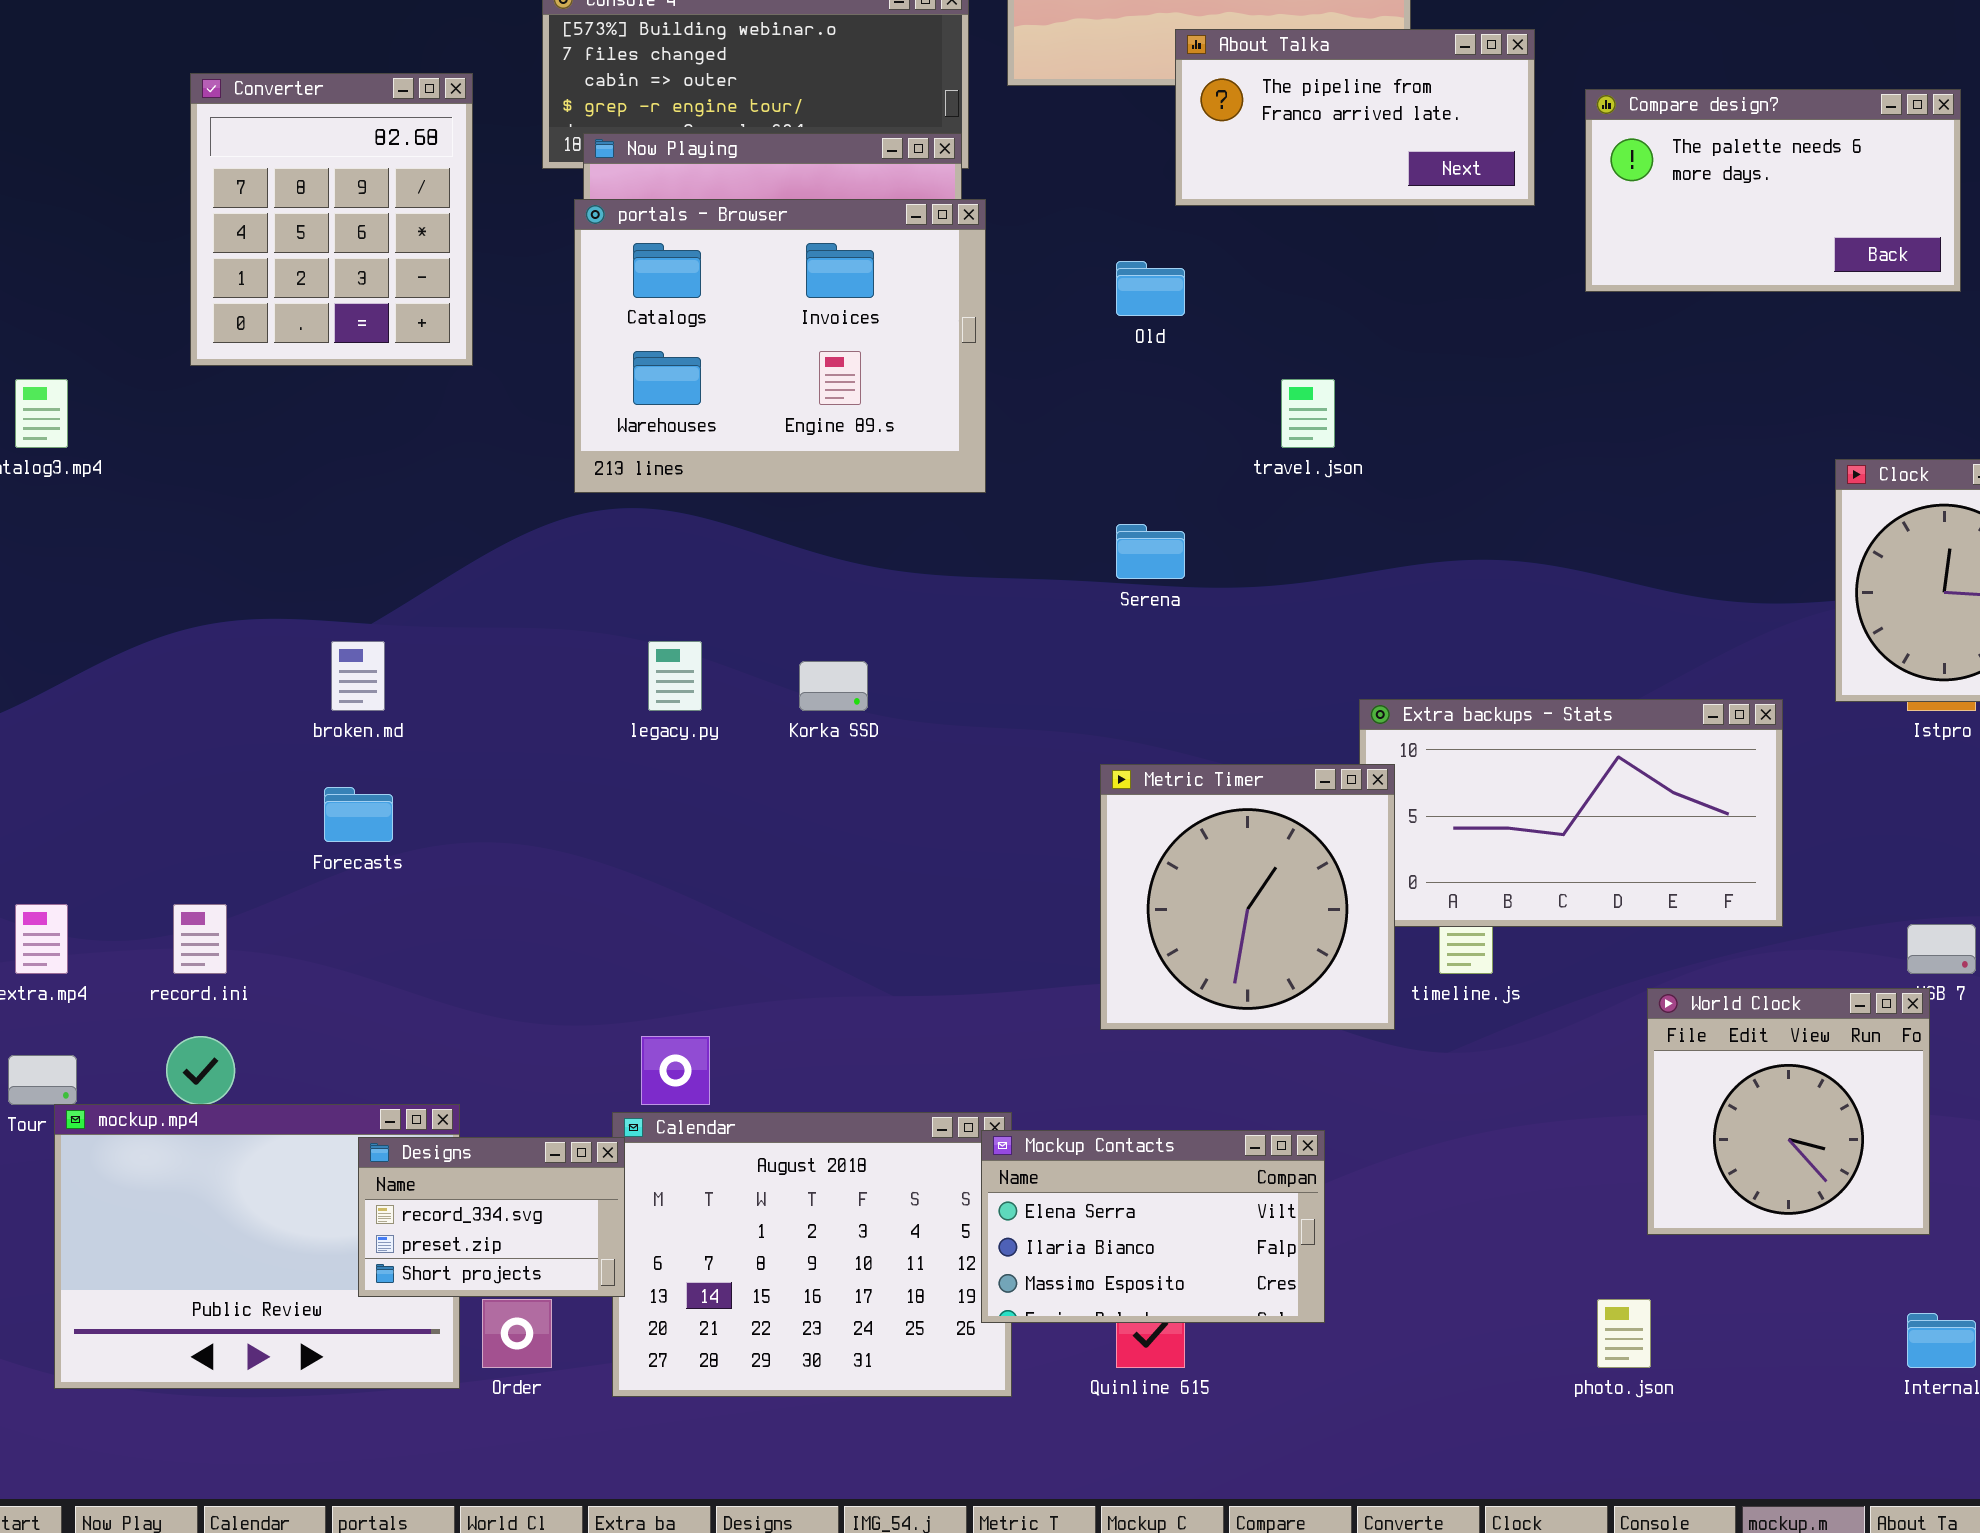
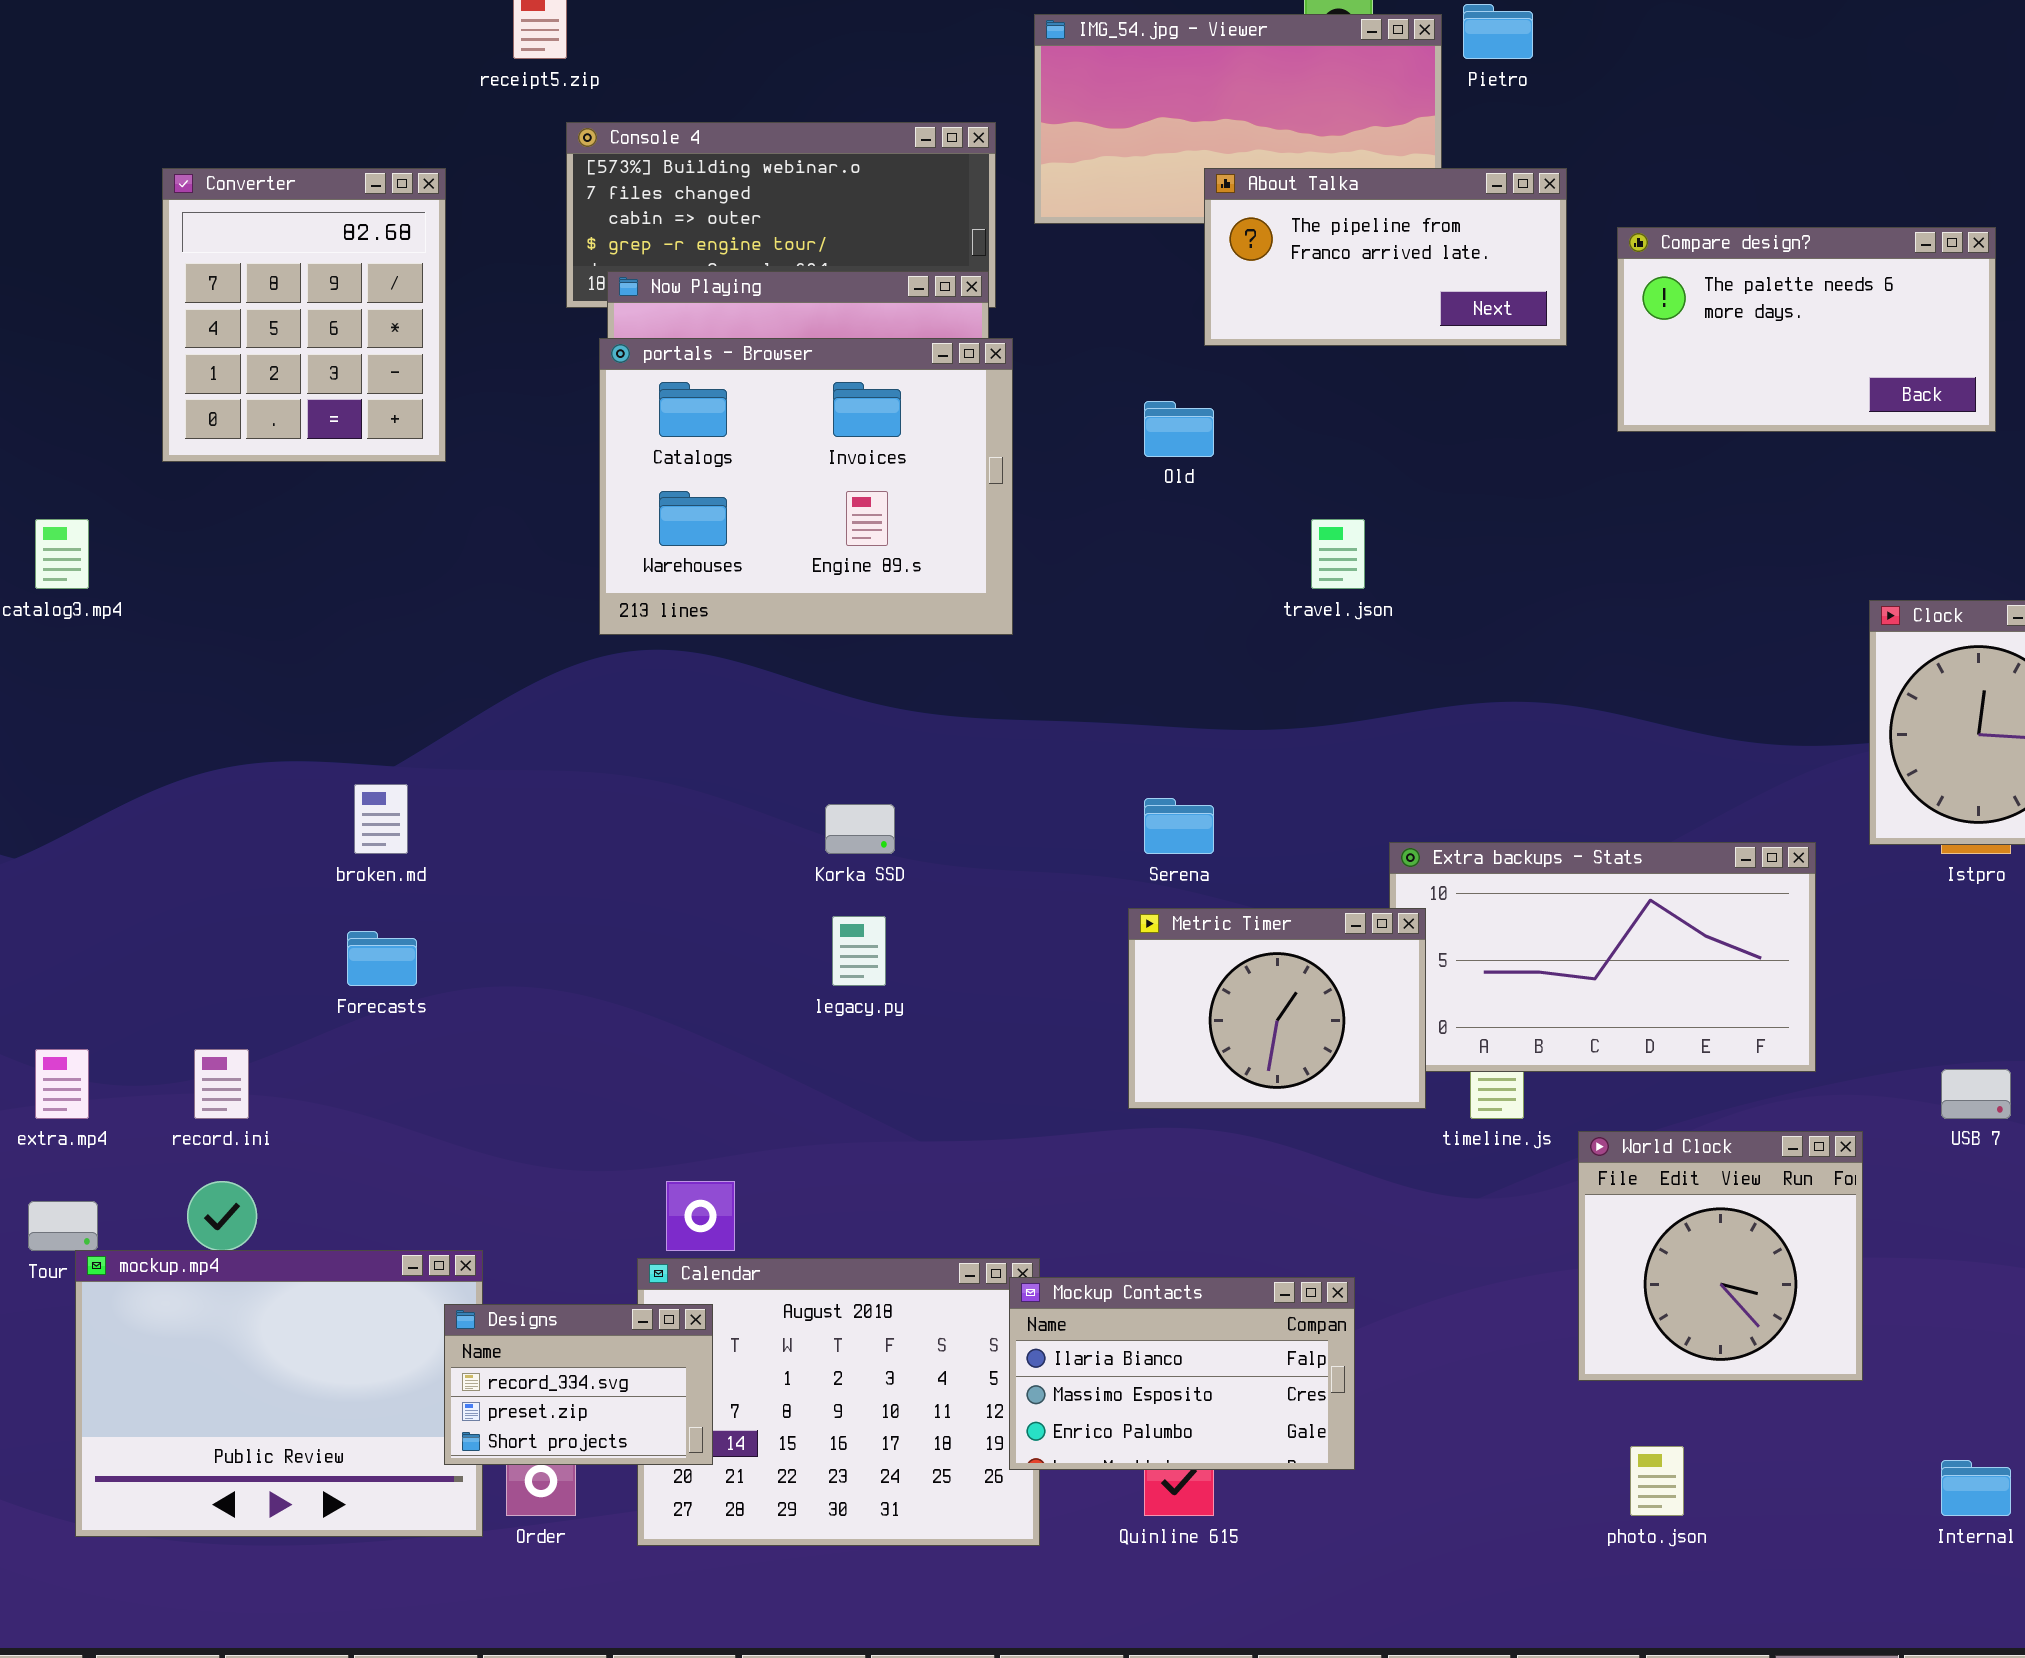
Converter: [190,73,473,366] -> [162,168,446,462], moved
Serena: [1116,524,1185,579] -> [1144,798,1214,854], moved
legacy.py: [648,641,702,711] -> [832,916,886,986], moved
Metric Timer: [1100,764,1395,1030] -> [1128,908,1426,1109], resized
World Clock: [1647,988,1930,1235] -> [1578,1131,1863,1381], moved
Mockup Contacts: [981,1130,1325,1323] -> [1009,1277,1355,1470], scrolled down 1 row
Designs: [358,1137,625,1297] -> [444,1304,713,1465], moved

